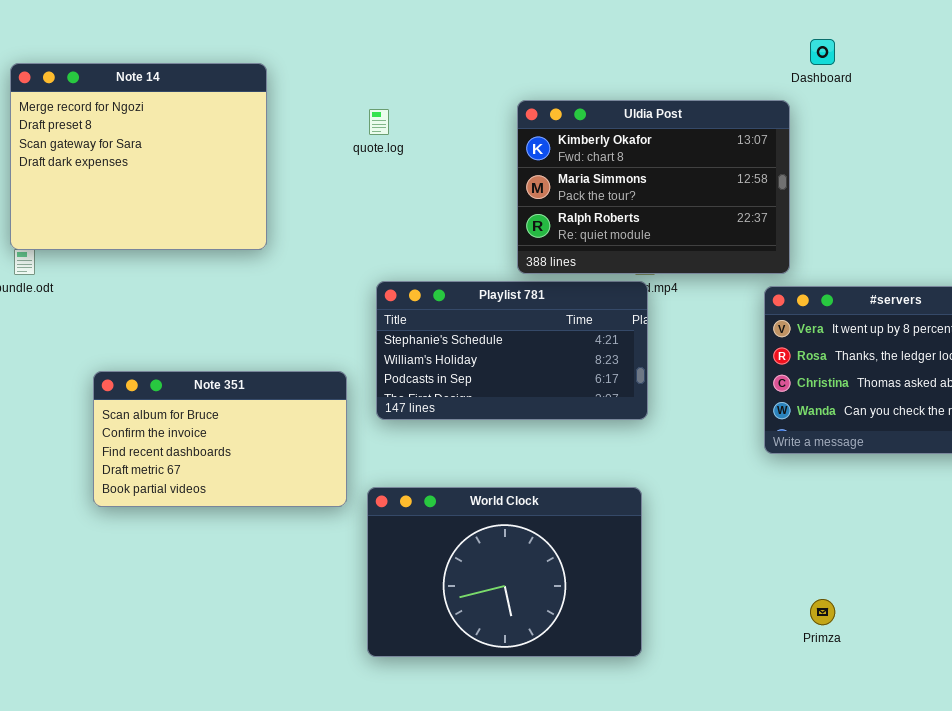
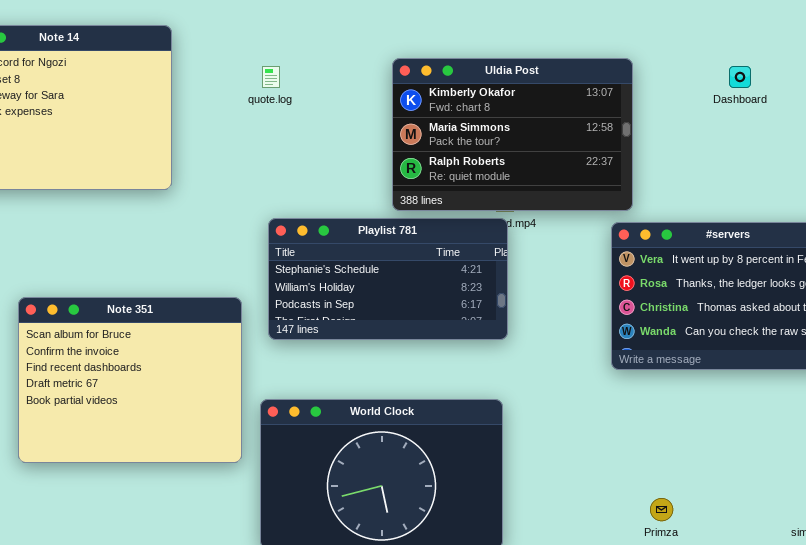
Dashboard: [810,39,835,65] -> [729,66,751,88], moved
Note 351: [93,371,347,507] -> [18,297,242,463], resized

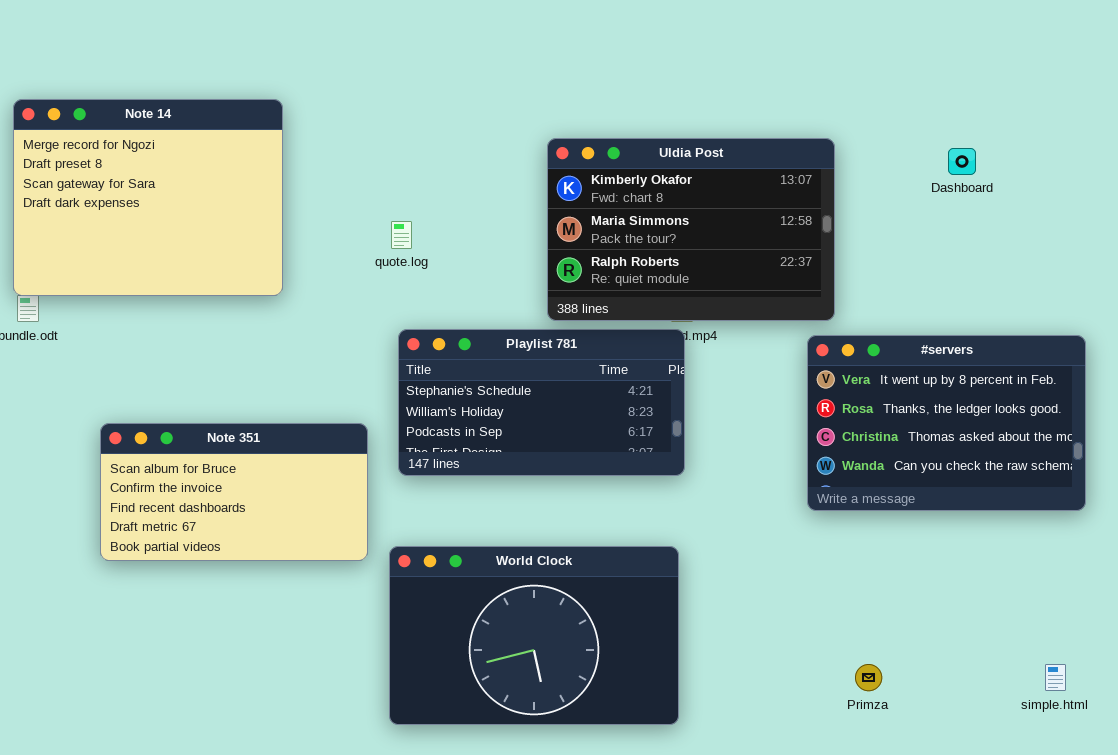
quote.log: [262,66,280,88] -> [391,221,412,249], moved
Note 351: [18,297,242,463] -> [100,423,368,561], resized

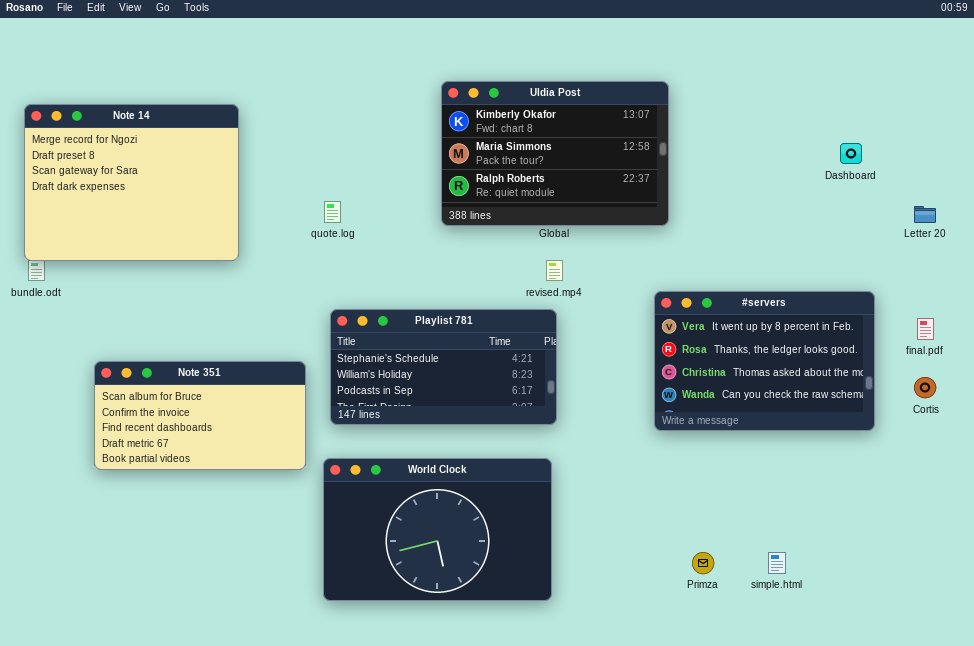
Uldia Post: [547,138,835,321] -> [441,81,669,226], moved
Dashboard: [948,148,976,175] -> [840,143,862,164], moved
Playlist 781: [398,329,685,476] -> [330,309,557,425], moved
simple.html: [1045,664,1066,691] -> [768,552,786,574], moved

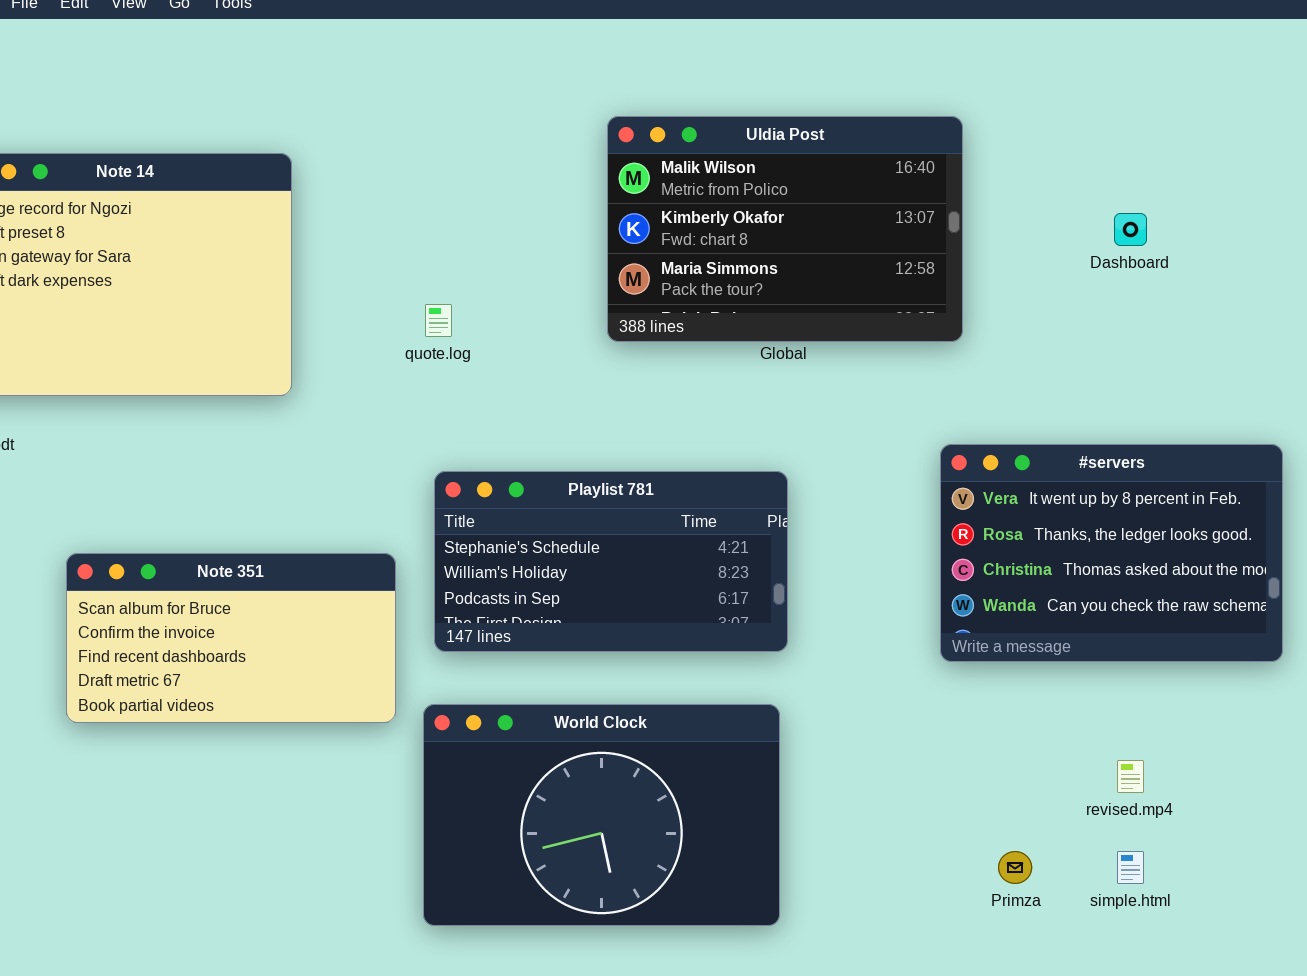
Uldia Post: [441,81,669,226] -> [607,116,963,342], scrolled up 1 row
Dashboard: [840,143,862,164] -> [1114,213,1147,246], moved
revised.mp4: [546,260,563,281] -> [1117,760,1144,793], moved

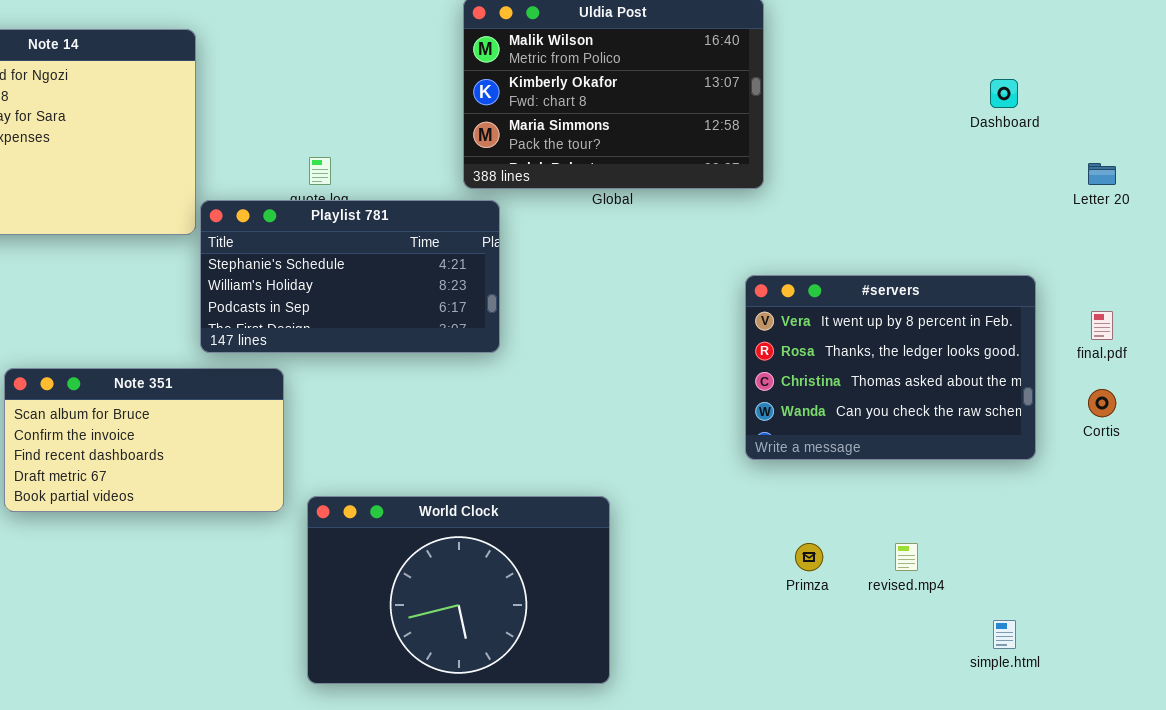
Dashboard: [1114,213,1147,246] -> [990,79,1018,108], moved
Playlist 781: [434,471,788,652] -> [200,200,500,353], moved
Primza: [998,851,1032,884] -> [795,543,823,571], moved
simple.html: [1117,851,1144,884] -> [993,620,1016,649], moved

